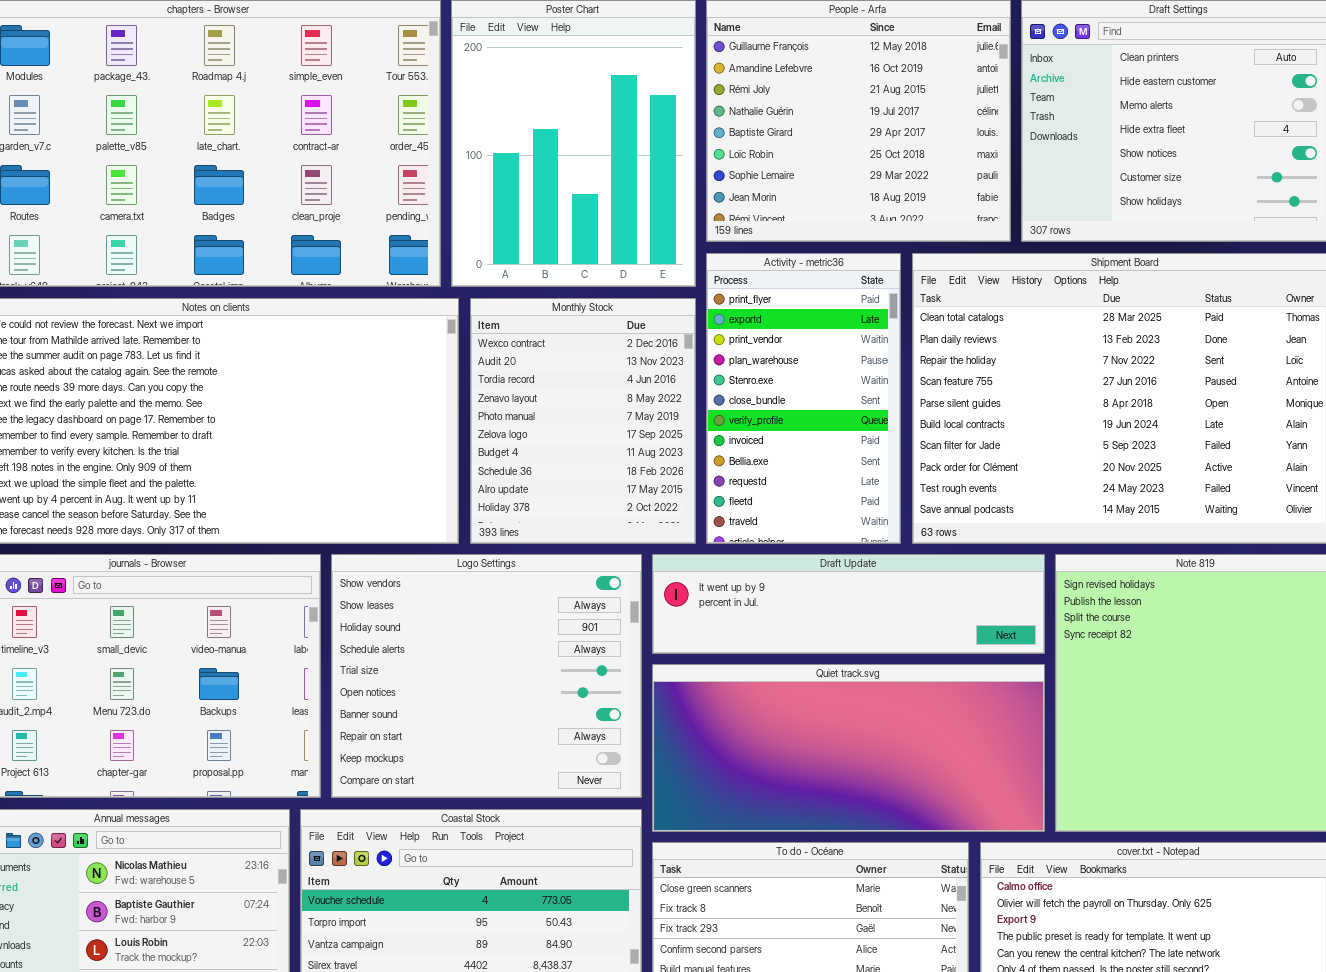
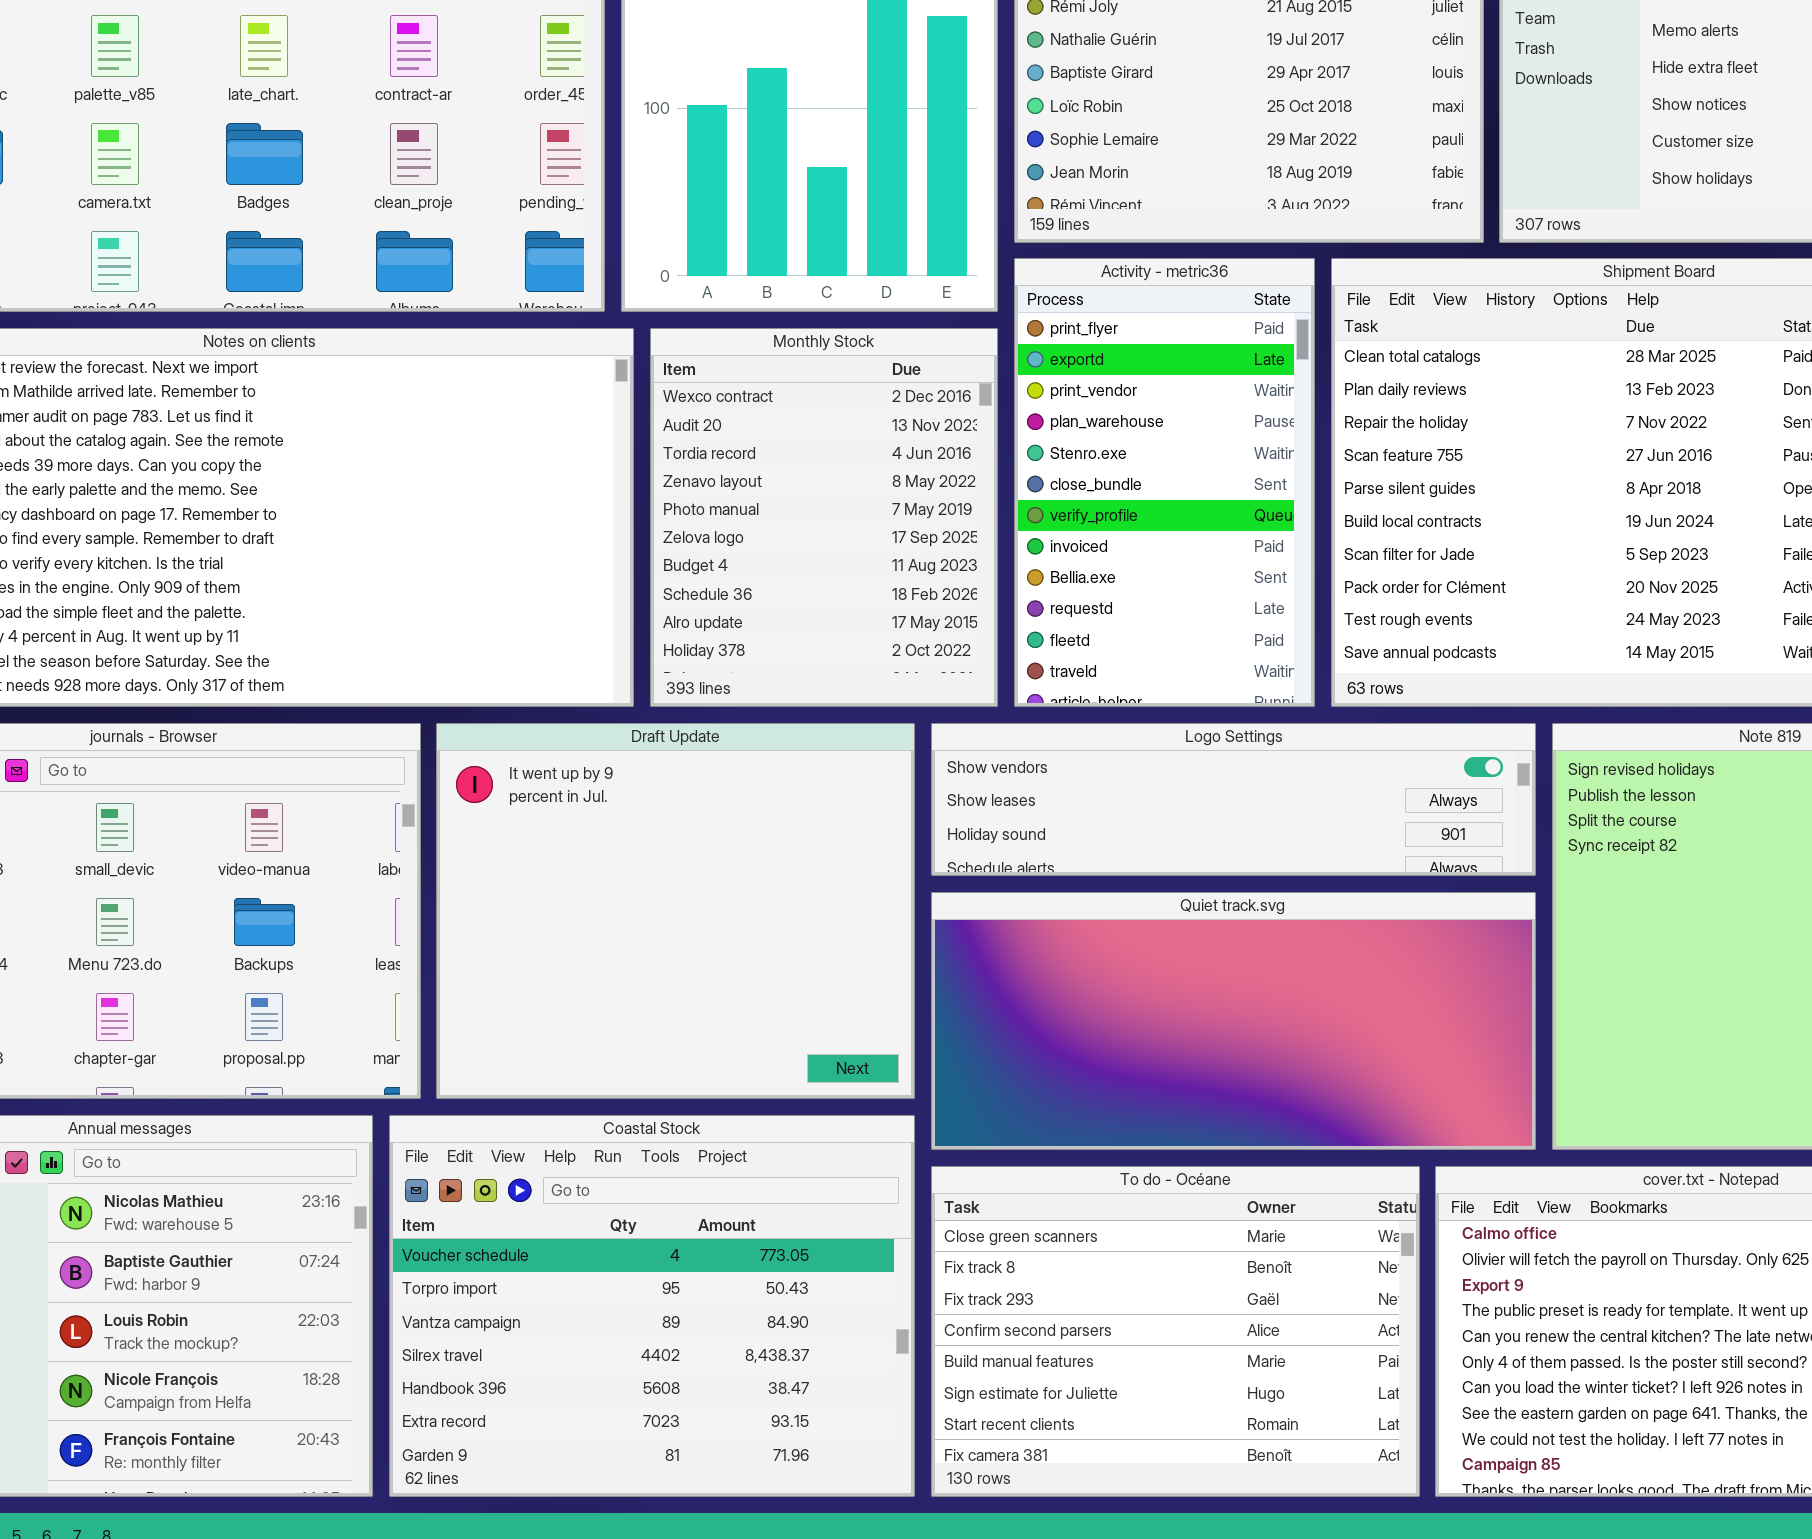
Logo Settings: [331,554,642,798] -> [931,723,1536,876], moved, resized
Draft Update: [652,554,1045,654] -> [436,723,915,1099], moved, resized

